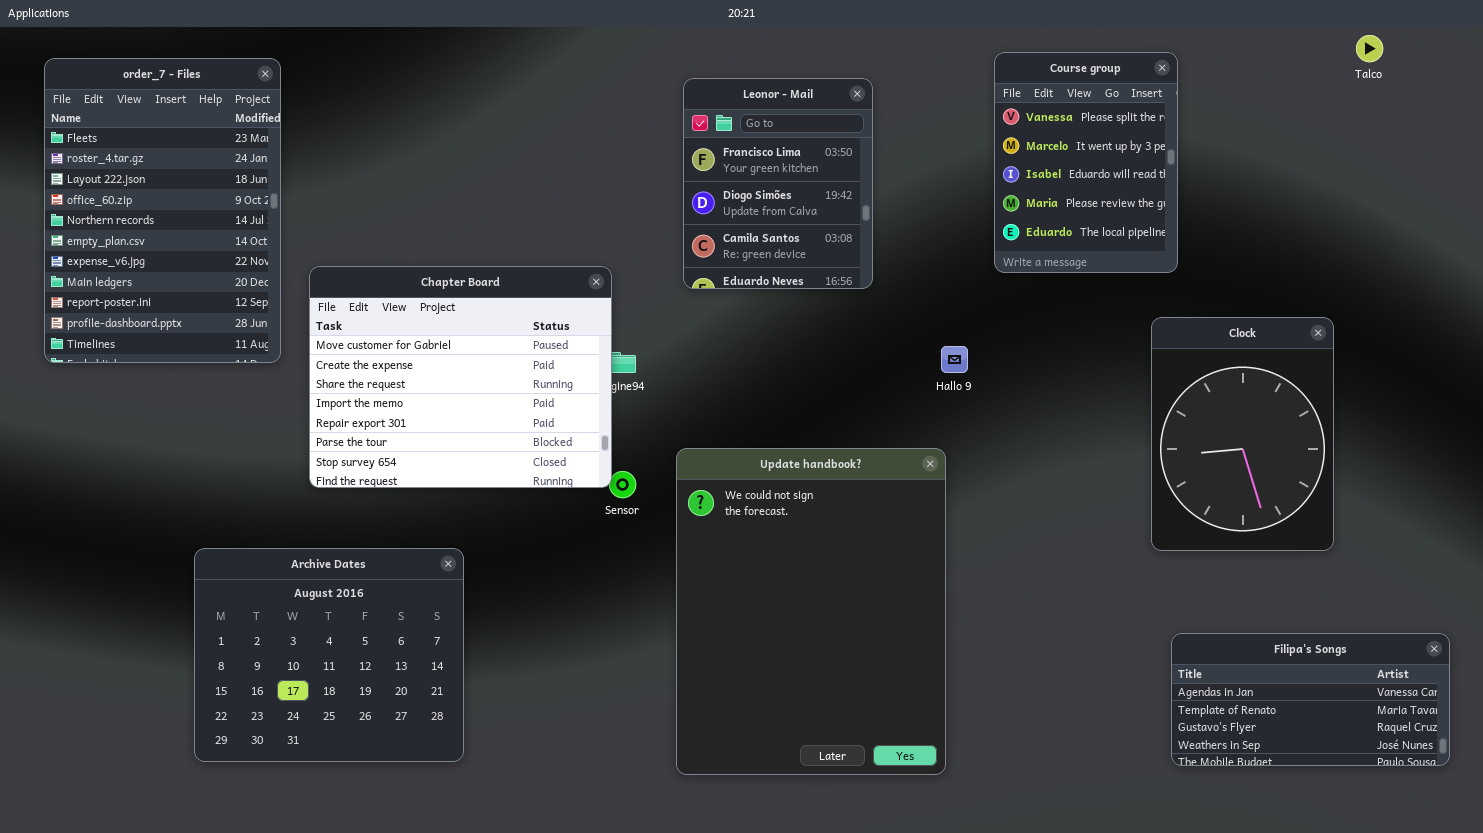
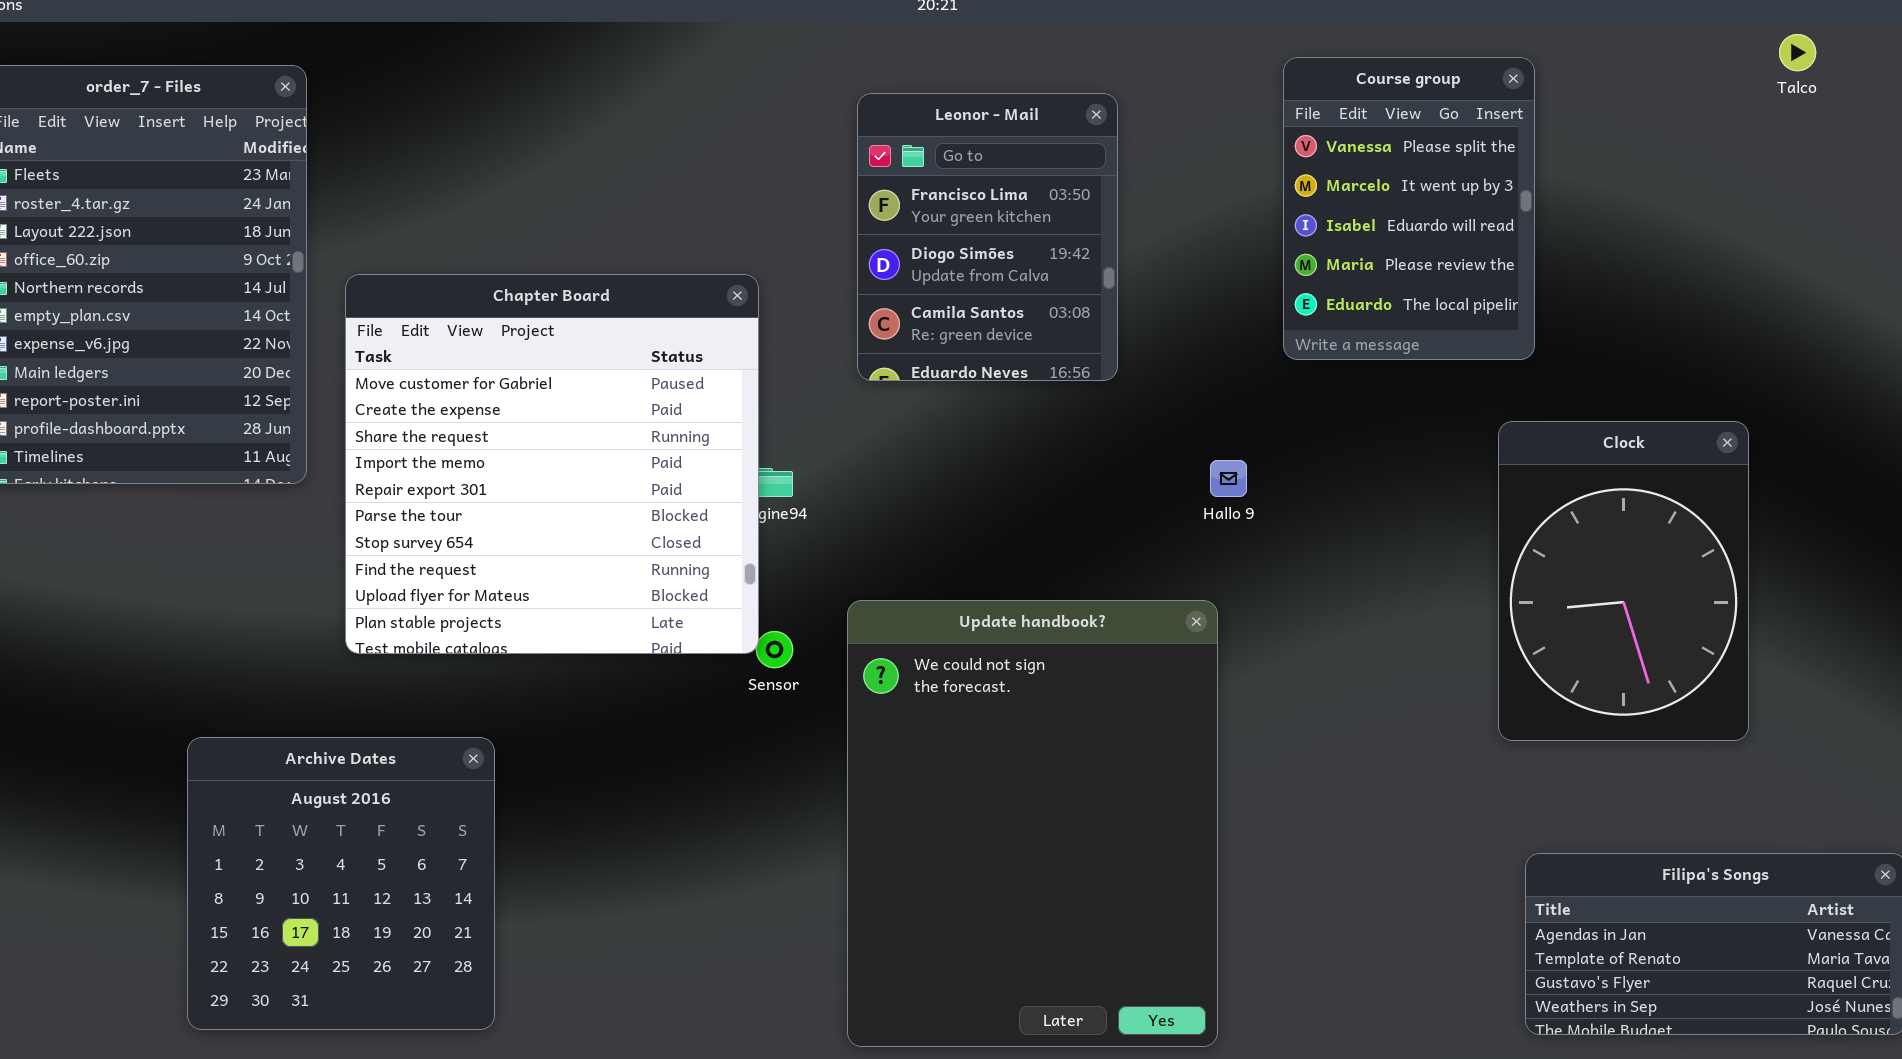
Chapter Board: [309,266,612,488] -> [345,274,759,654], resized
Archive Dates: [194,548,464,762] -> [187,737,495,1030], resized

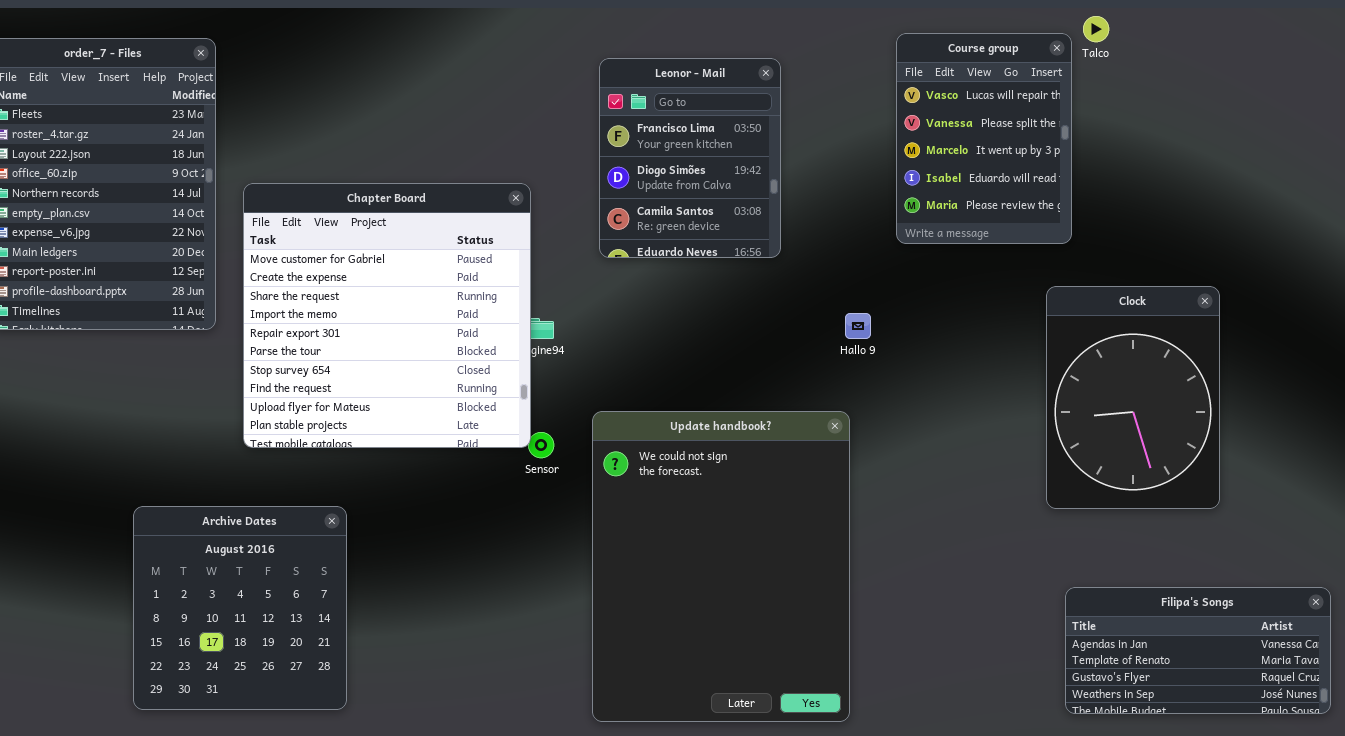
Talco: [1779,34,1816,71] -> [1083,16,1109,42], moved
Course group: [1283,57,1535,360] -> [896,33,1072,244], scrolled up 1 row

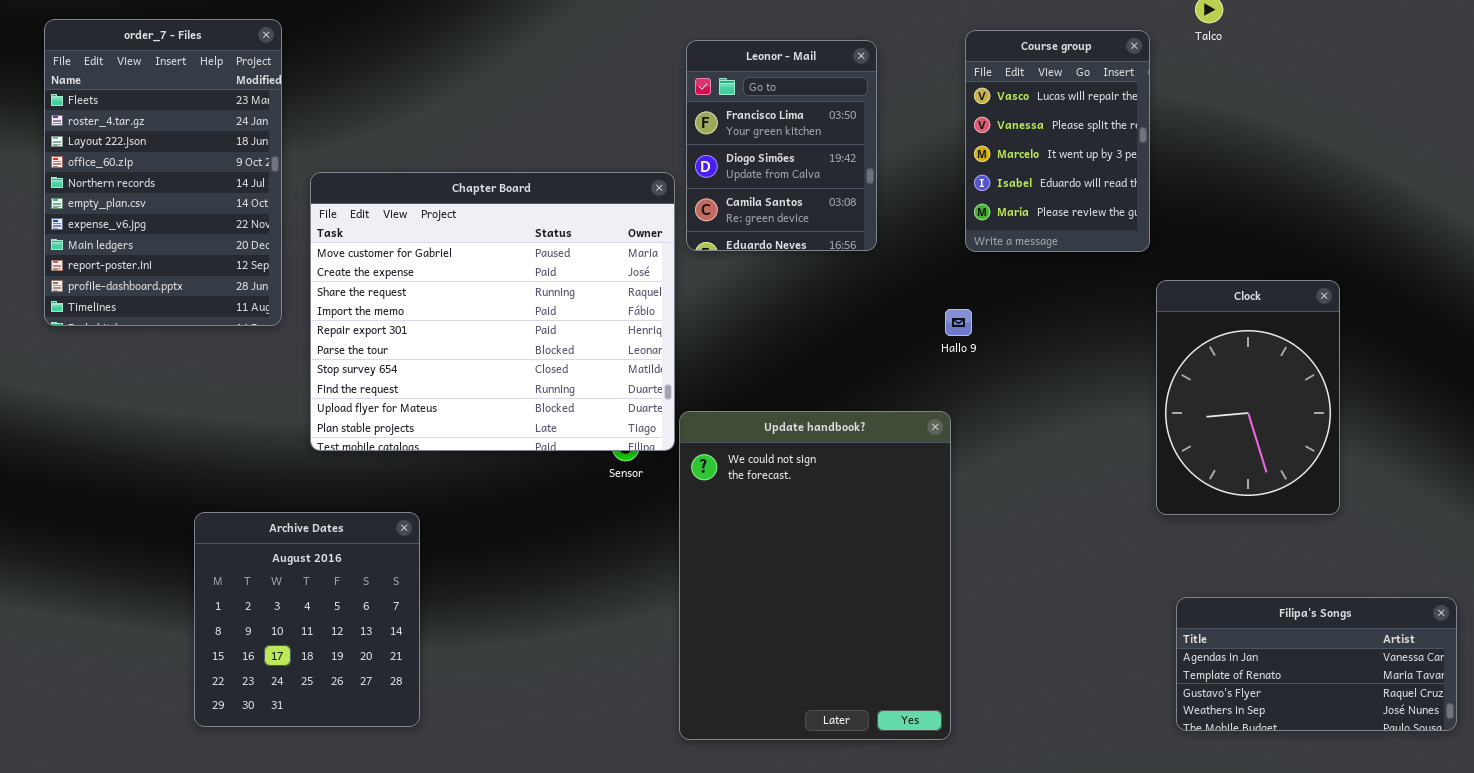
Course group: [896,33,1072,244] -> [965,30,1150,252], moved
Chapter Board: [243,183,531,448] -> [310,172,675,451], resized

